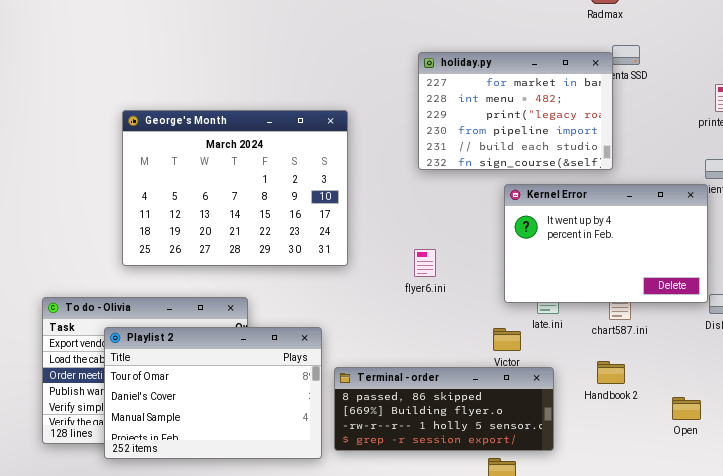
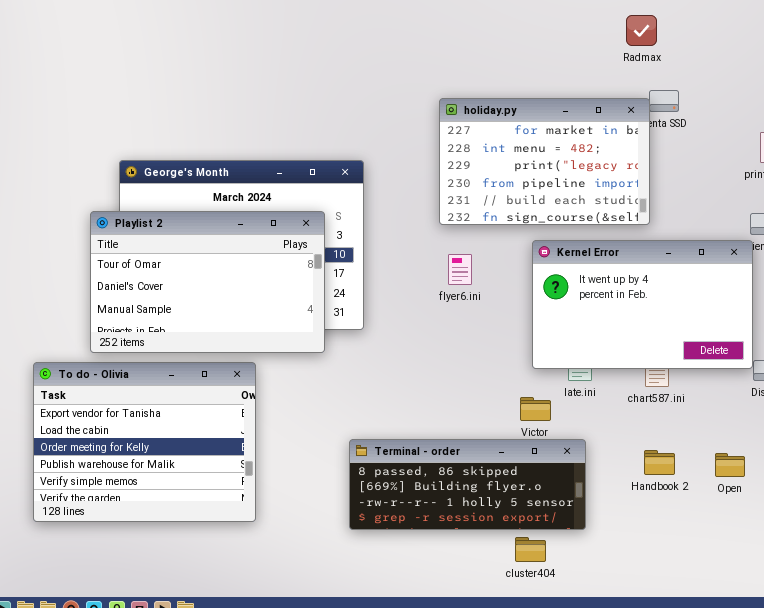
flyer6.ini: [414,249,436,277] -> [448,254,472,285], moved
Playlist 2: [104,327,322,459] -> [90,211,325,353], moved
Handbook 2: [597,361,625,384] -> [644,450,675,475], moved
Open: [672,397,701,420] -> [715,453,745,477], moved

